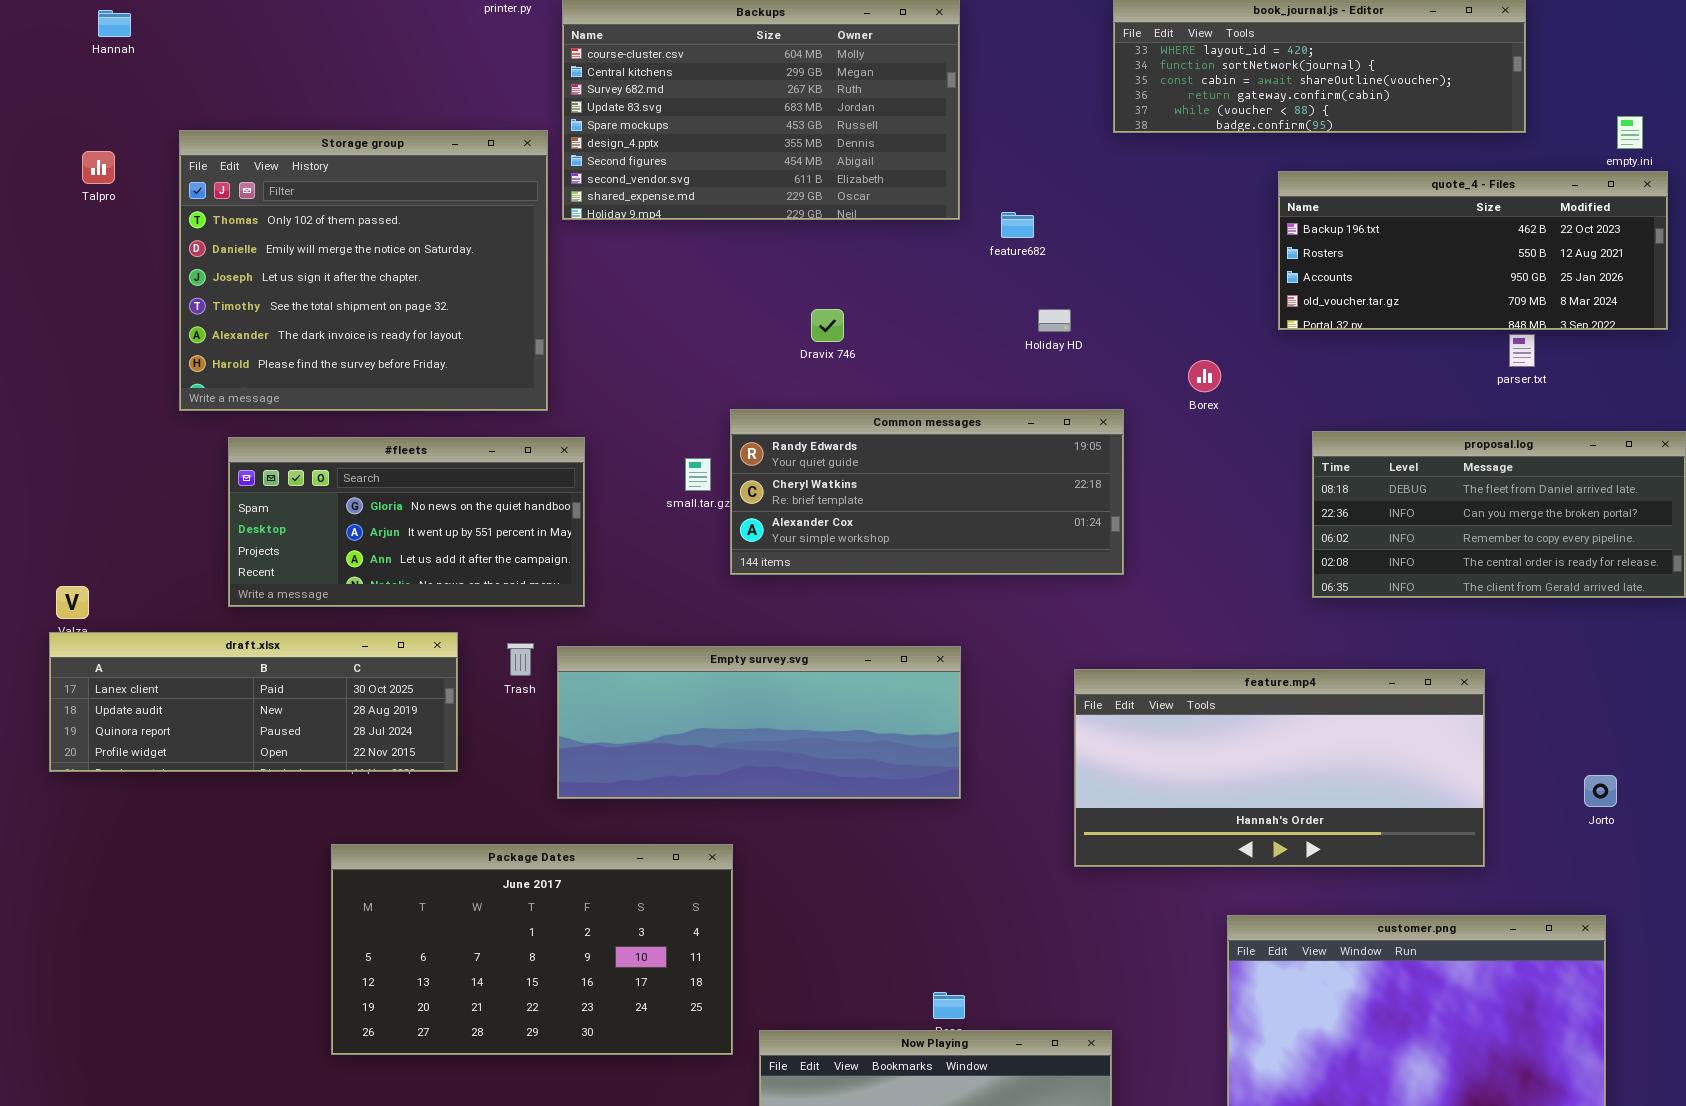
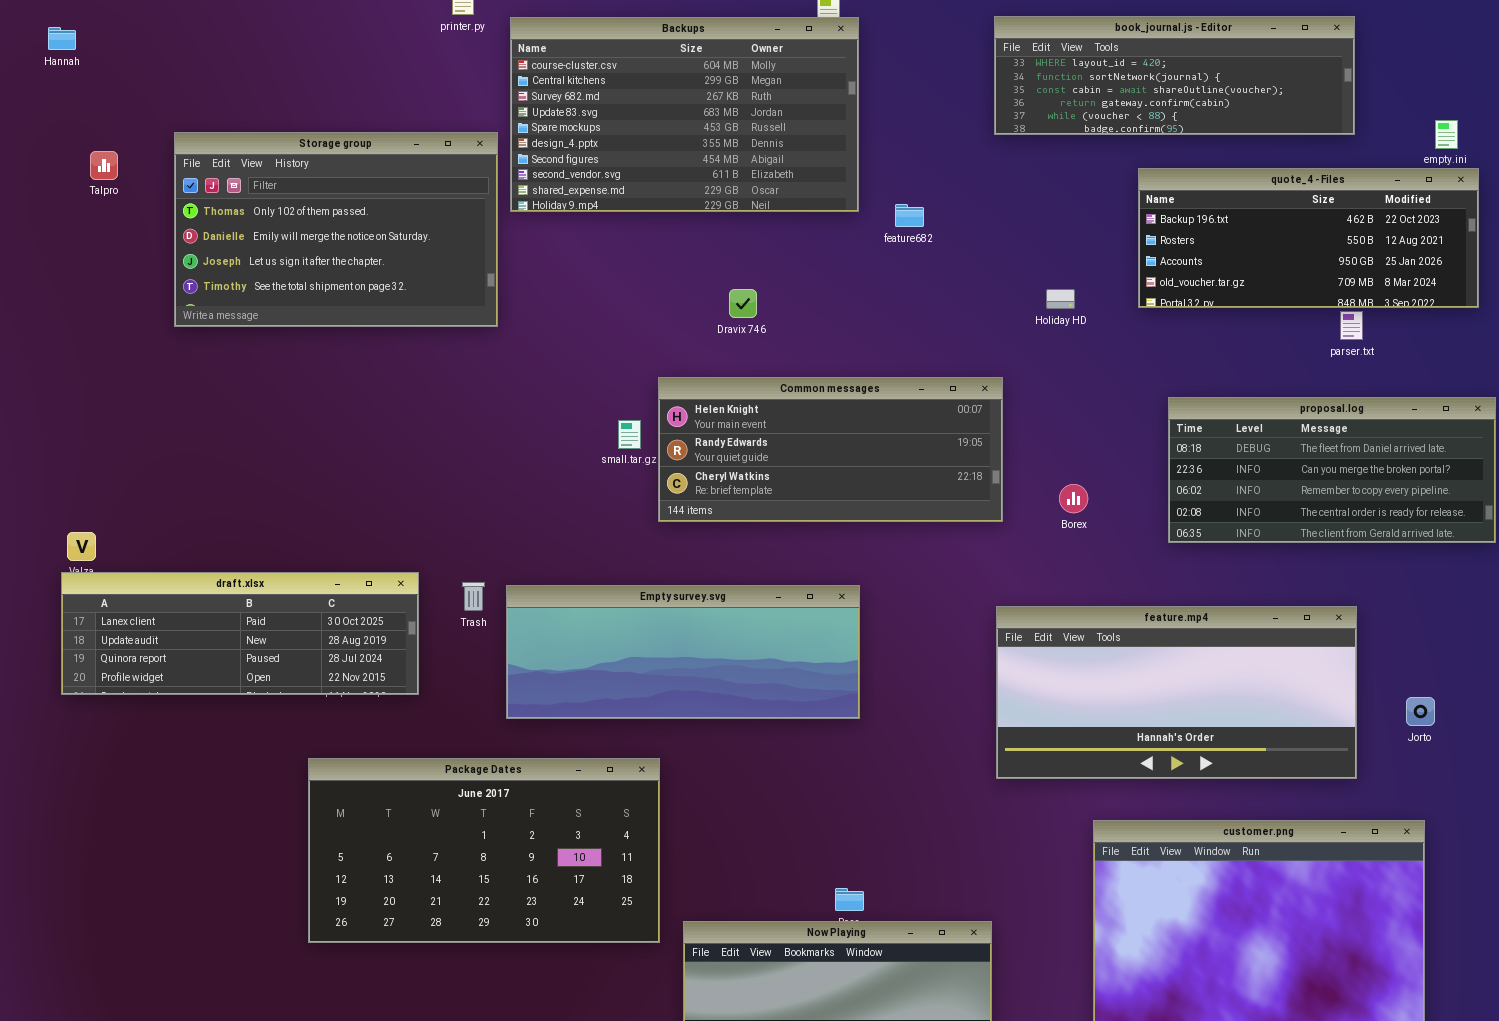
Hannah: [98,10,131,37] -> [48,27,76,50], moved
Storage group: [179,130,548,411] -> [174,132,498,327], resized
Holiday HD: [1038,309,1071,332] -> [1046,289,1075,309], moved
Borex: [1188,360,1221,392] -> [1059,484,1088,513], moved
Common messages: [730,409,1124,575] -> [658,377,1003,522], scrolled up 1 row
#fleets: [228,437,585,607] -> none, closed
feature.mp4: [1074,669,1485,867] -> [996,606,1357,779], moved

